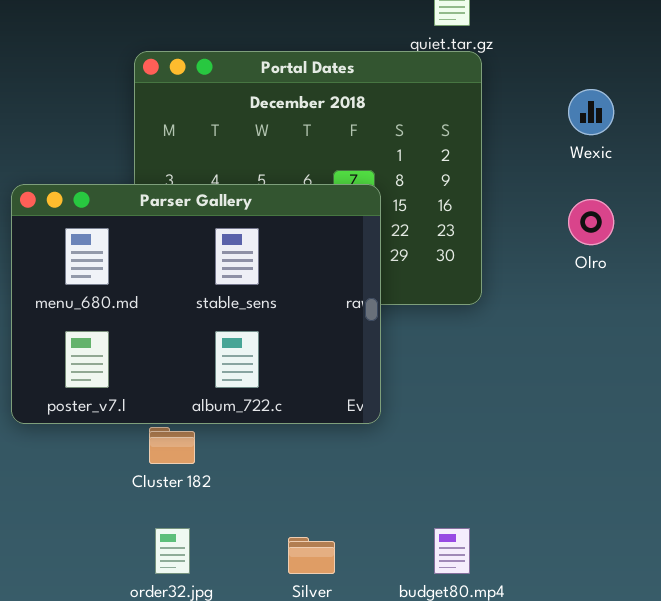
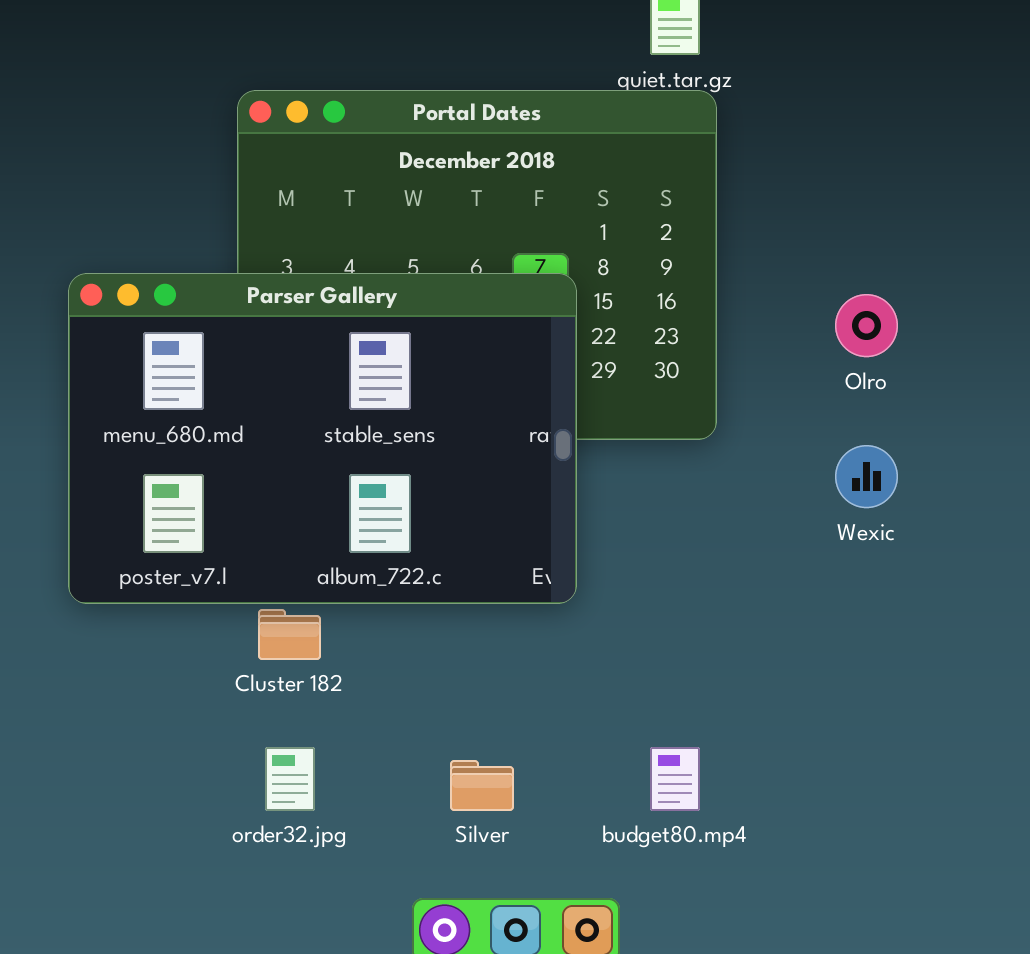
Wexic: [568,89,614,135] -> [835,445,898,508], moved

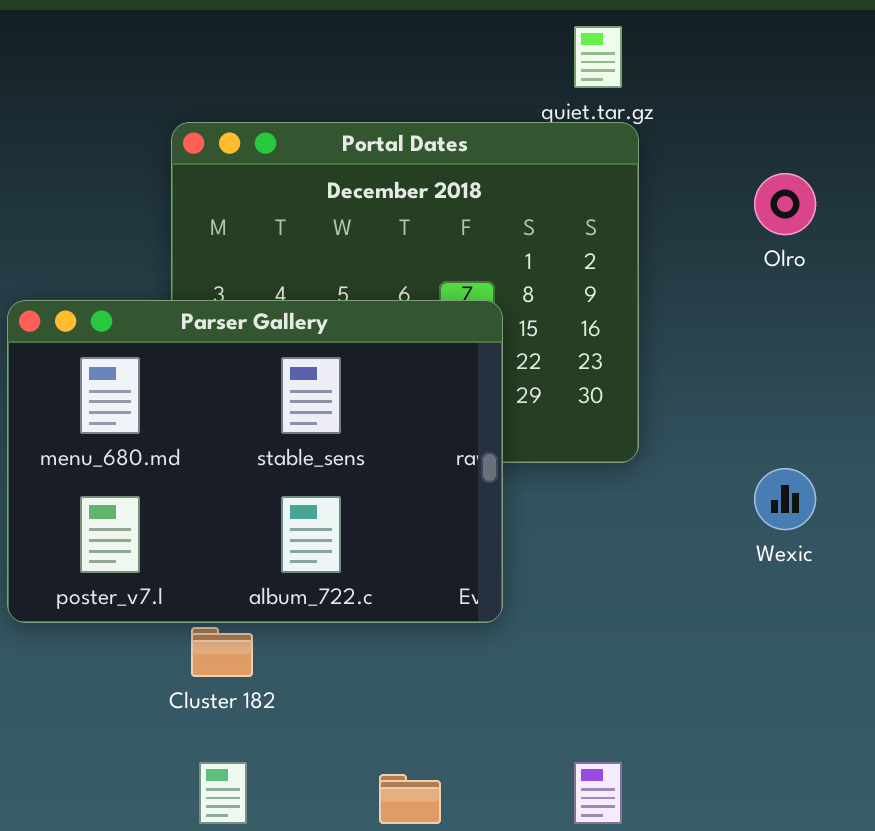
Olro: [835,294,898,357] -> [754,173,816,235], moved

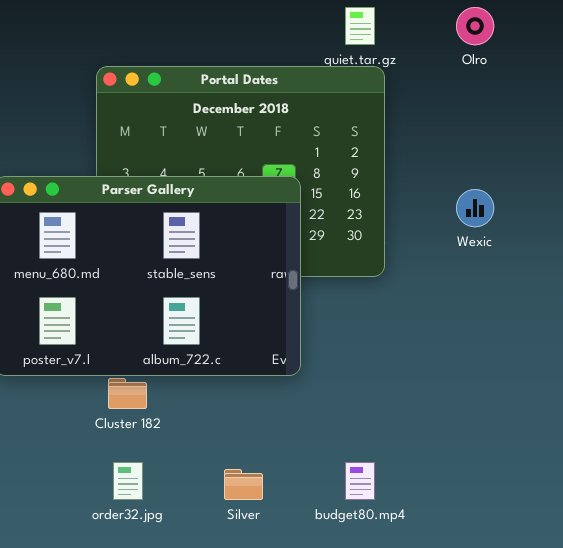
Olro: [754,173,816,235] -> [456,7,494,45], moved
Wexic: [754,468,816,530] -> [456,189,494,227], moved

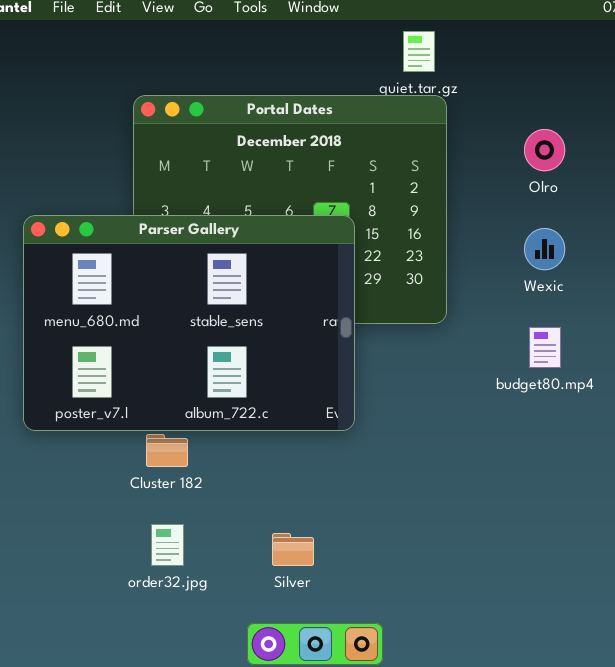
Olro: [456,7,494,45] -> [524,129,565,171], moved
budget80.mp4: [345,462,375,500] -> [529,327,561,368], moved

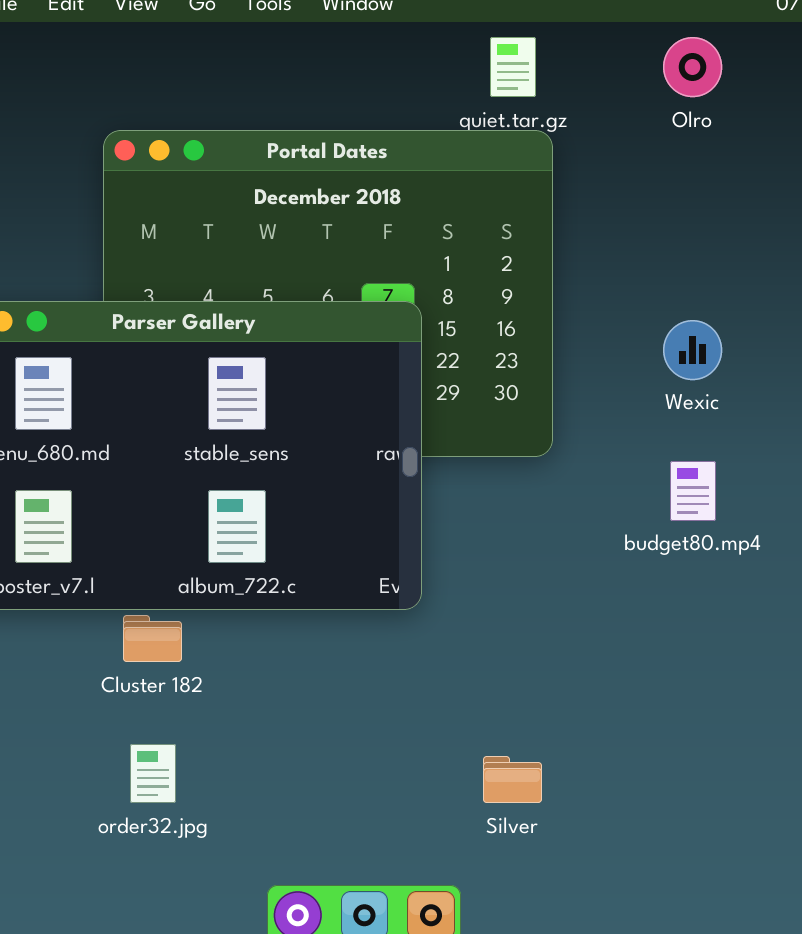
Olro: [524,129,565,171] -> [663,37,722,97], moved
Silver: [272,533,314,566] -> [483,756,542,803], moved

